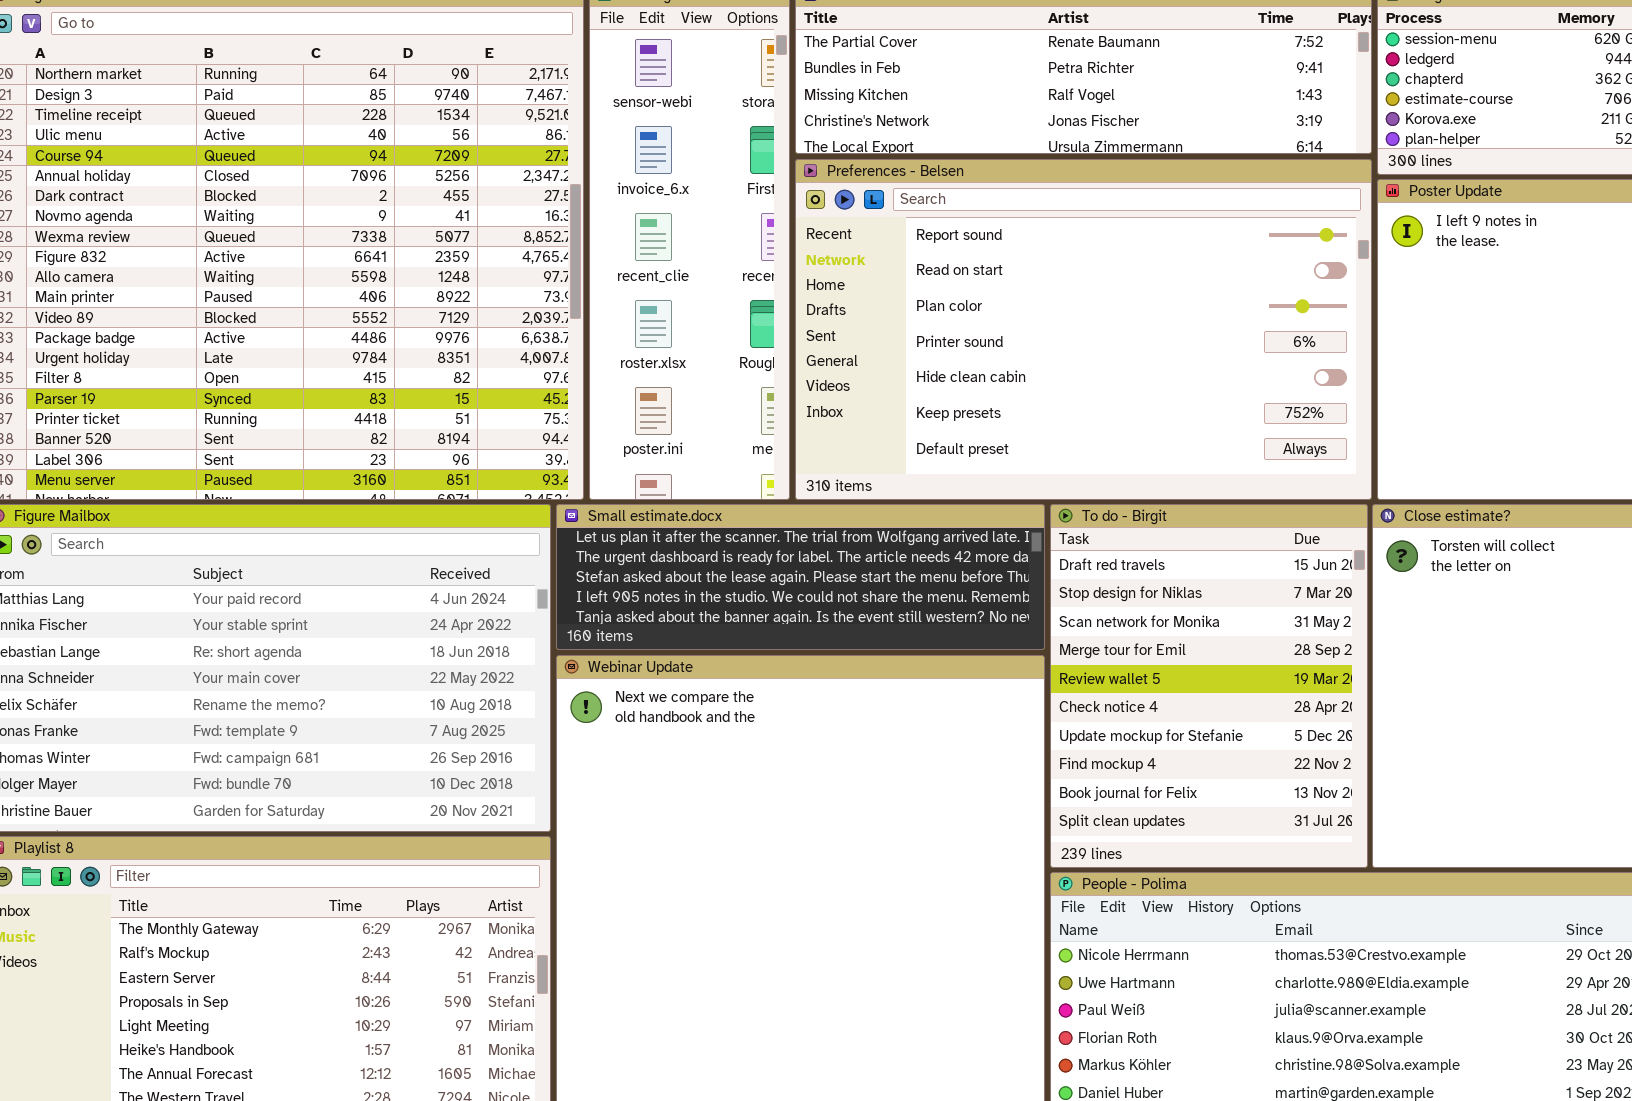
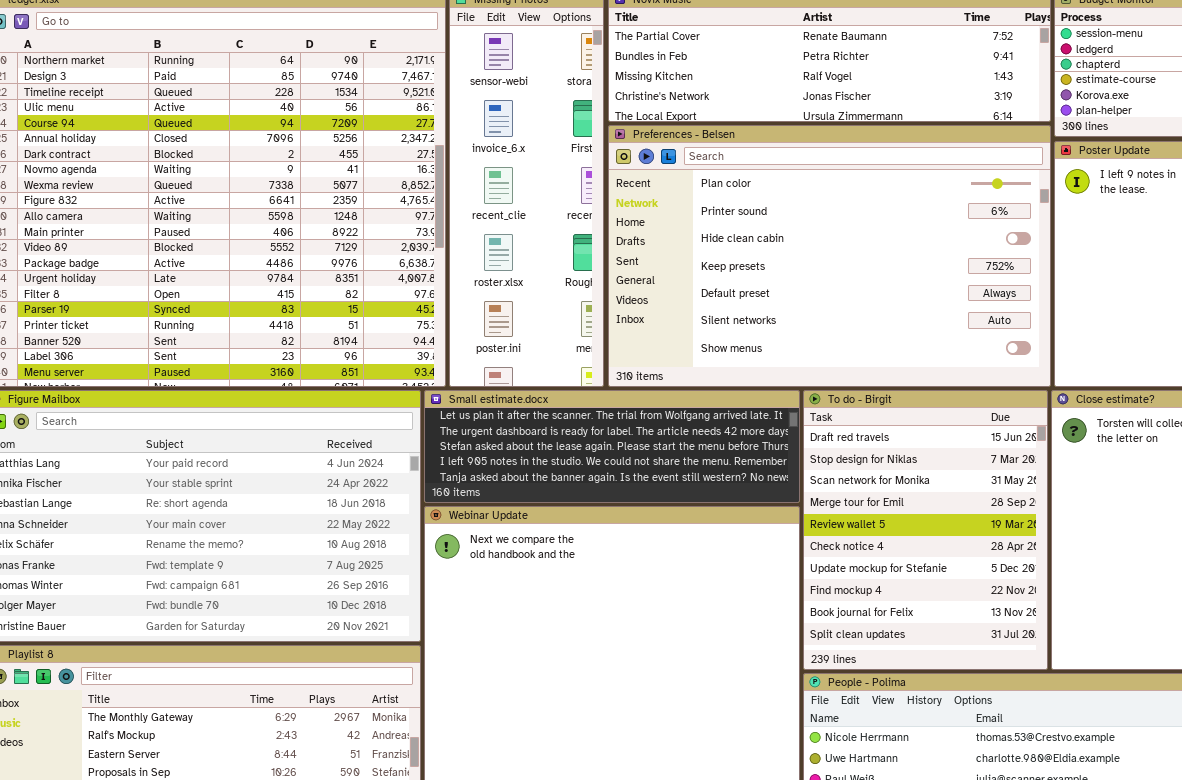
Preferences - Belsen: [795,159,1372,500] -> [608,125,1051,387], scrolled down 2 rows

